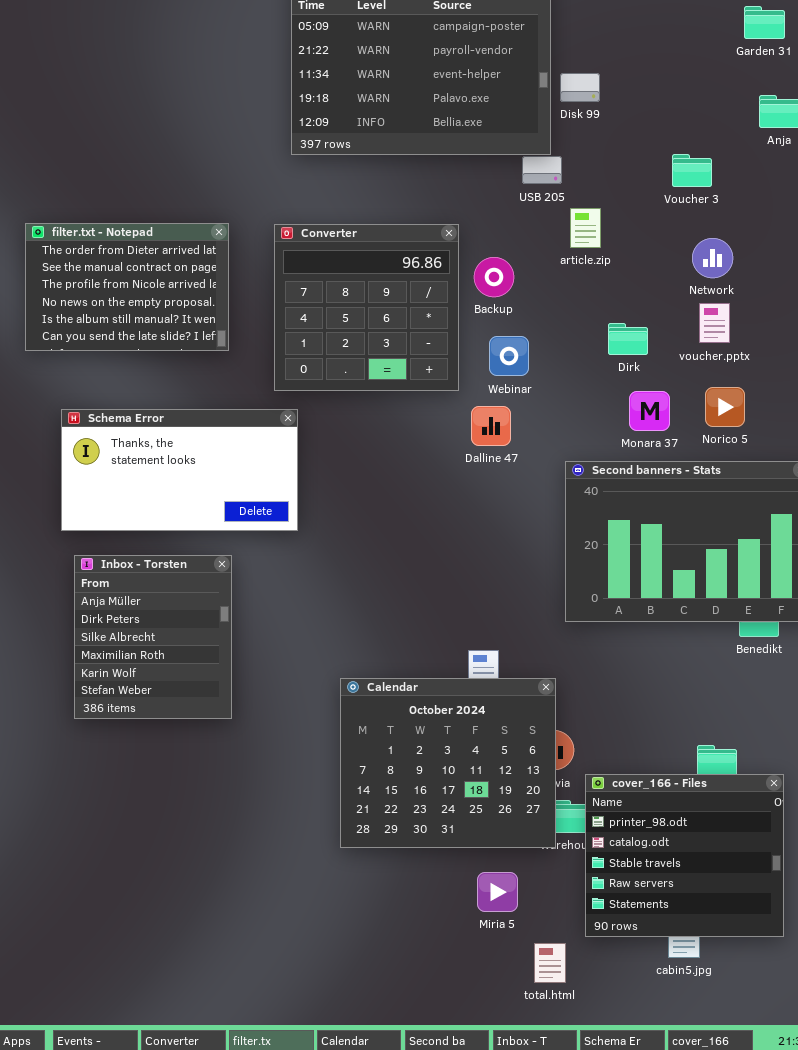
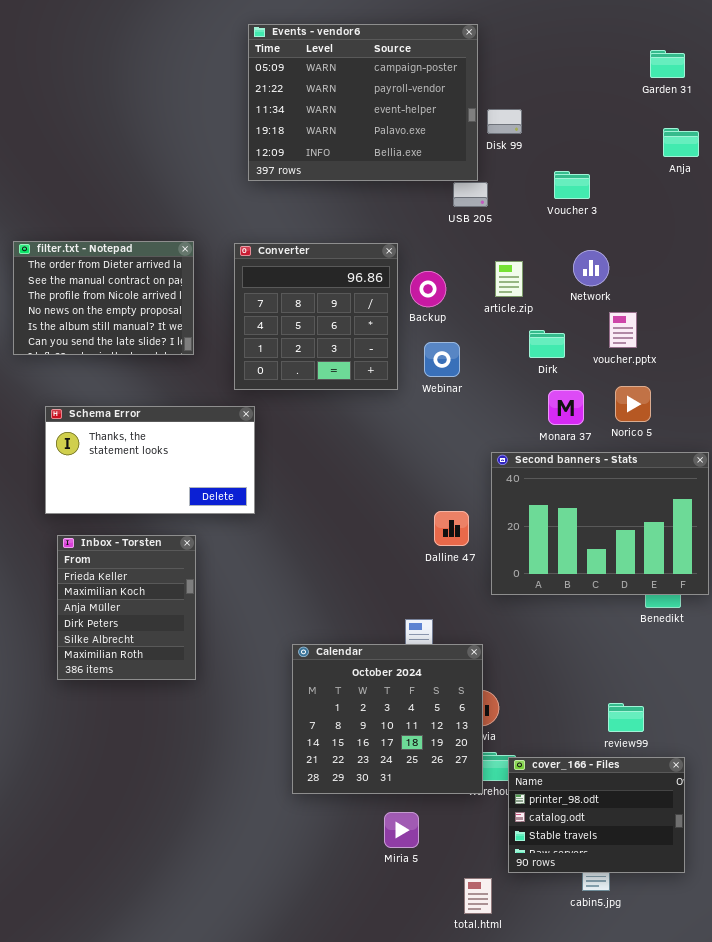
Voucher 3: [672,154,712,187] -> [554,171,590,199], moved
article.zip: [570,208,601,248] -> [495,261,523,297], moved
Network: [692,238,733,278] -> [573,250,609,286], moved
Dalline 47: [471,406,511,446] -> [434,511,469,546], moved
Inbox - Torsten: [74,555,232,719] -> [57,535,196,680], scrolled up 2 rows
cover_166 - Files: [585,774,784,937] -> [508,757,685,873], resized
Miria 5: [477,872,518,912] -> [384,812,419,848], moved

